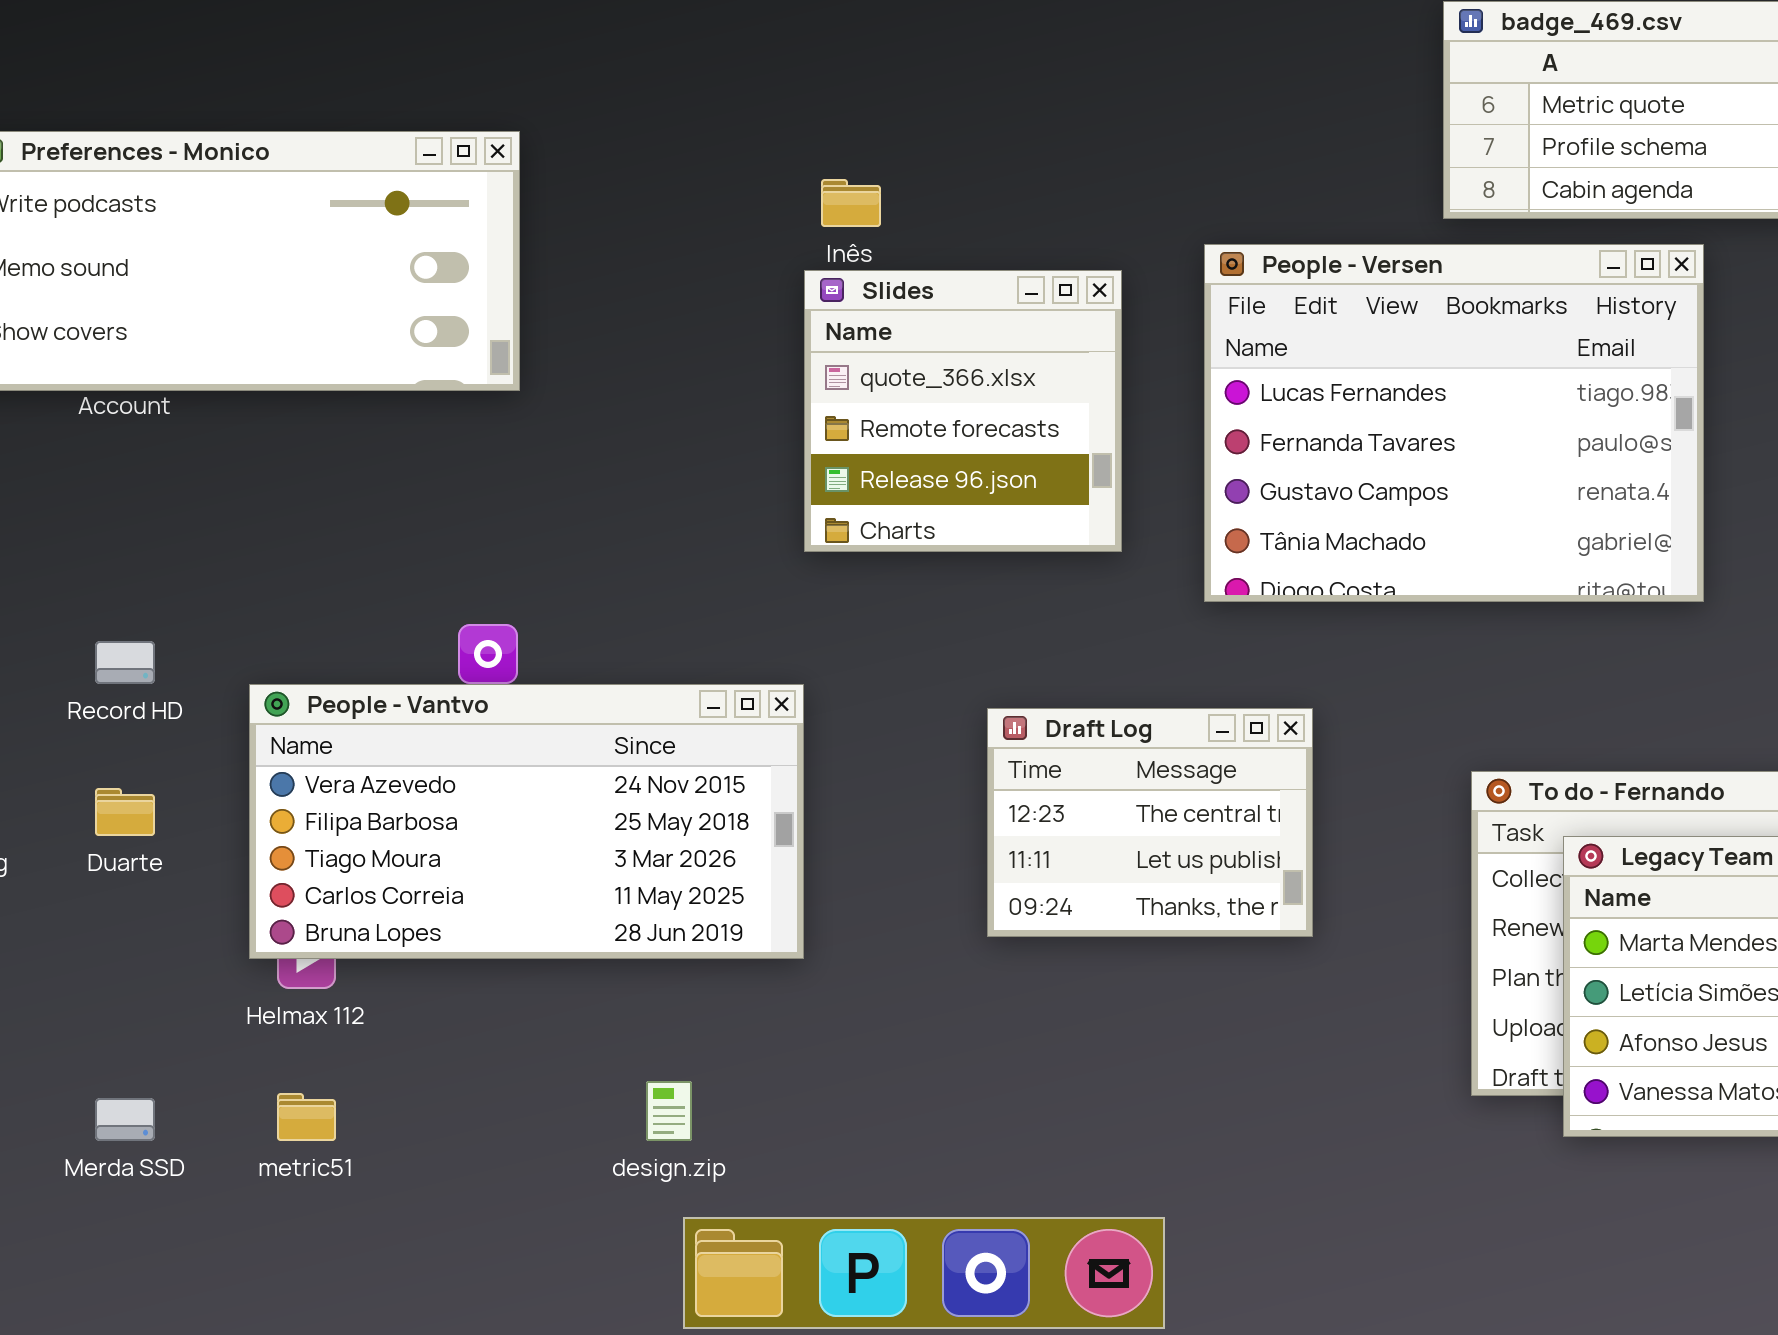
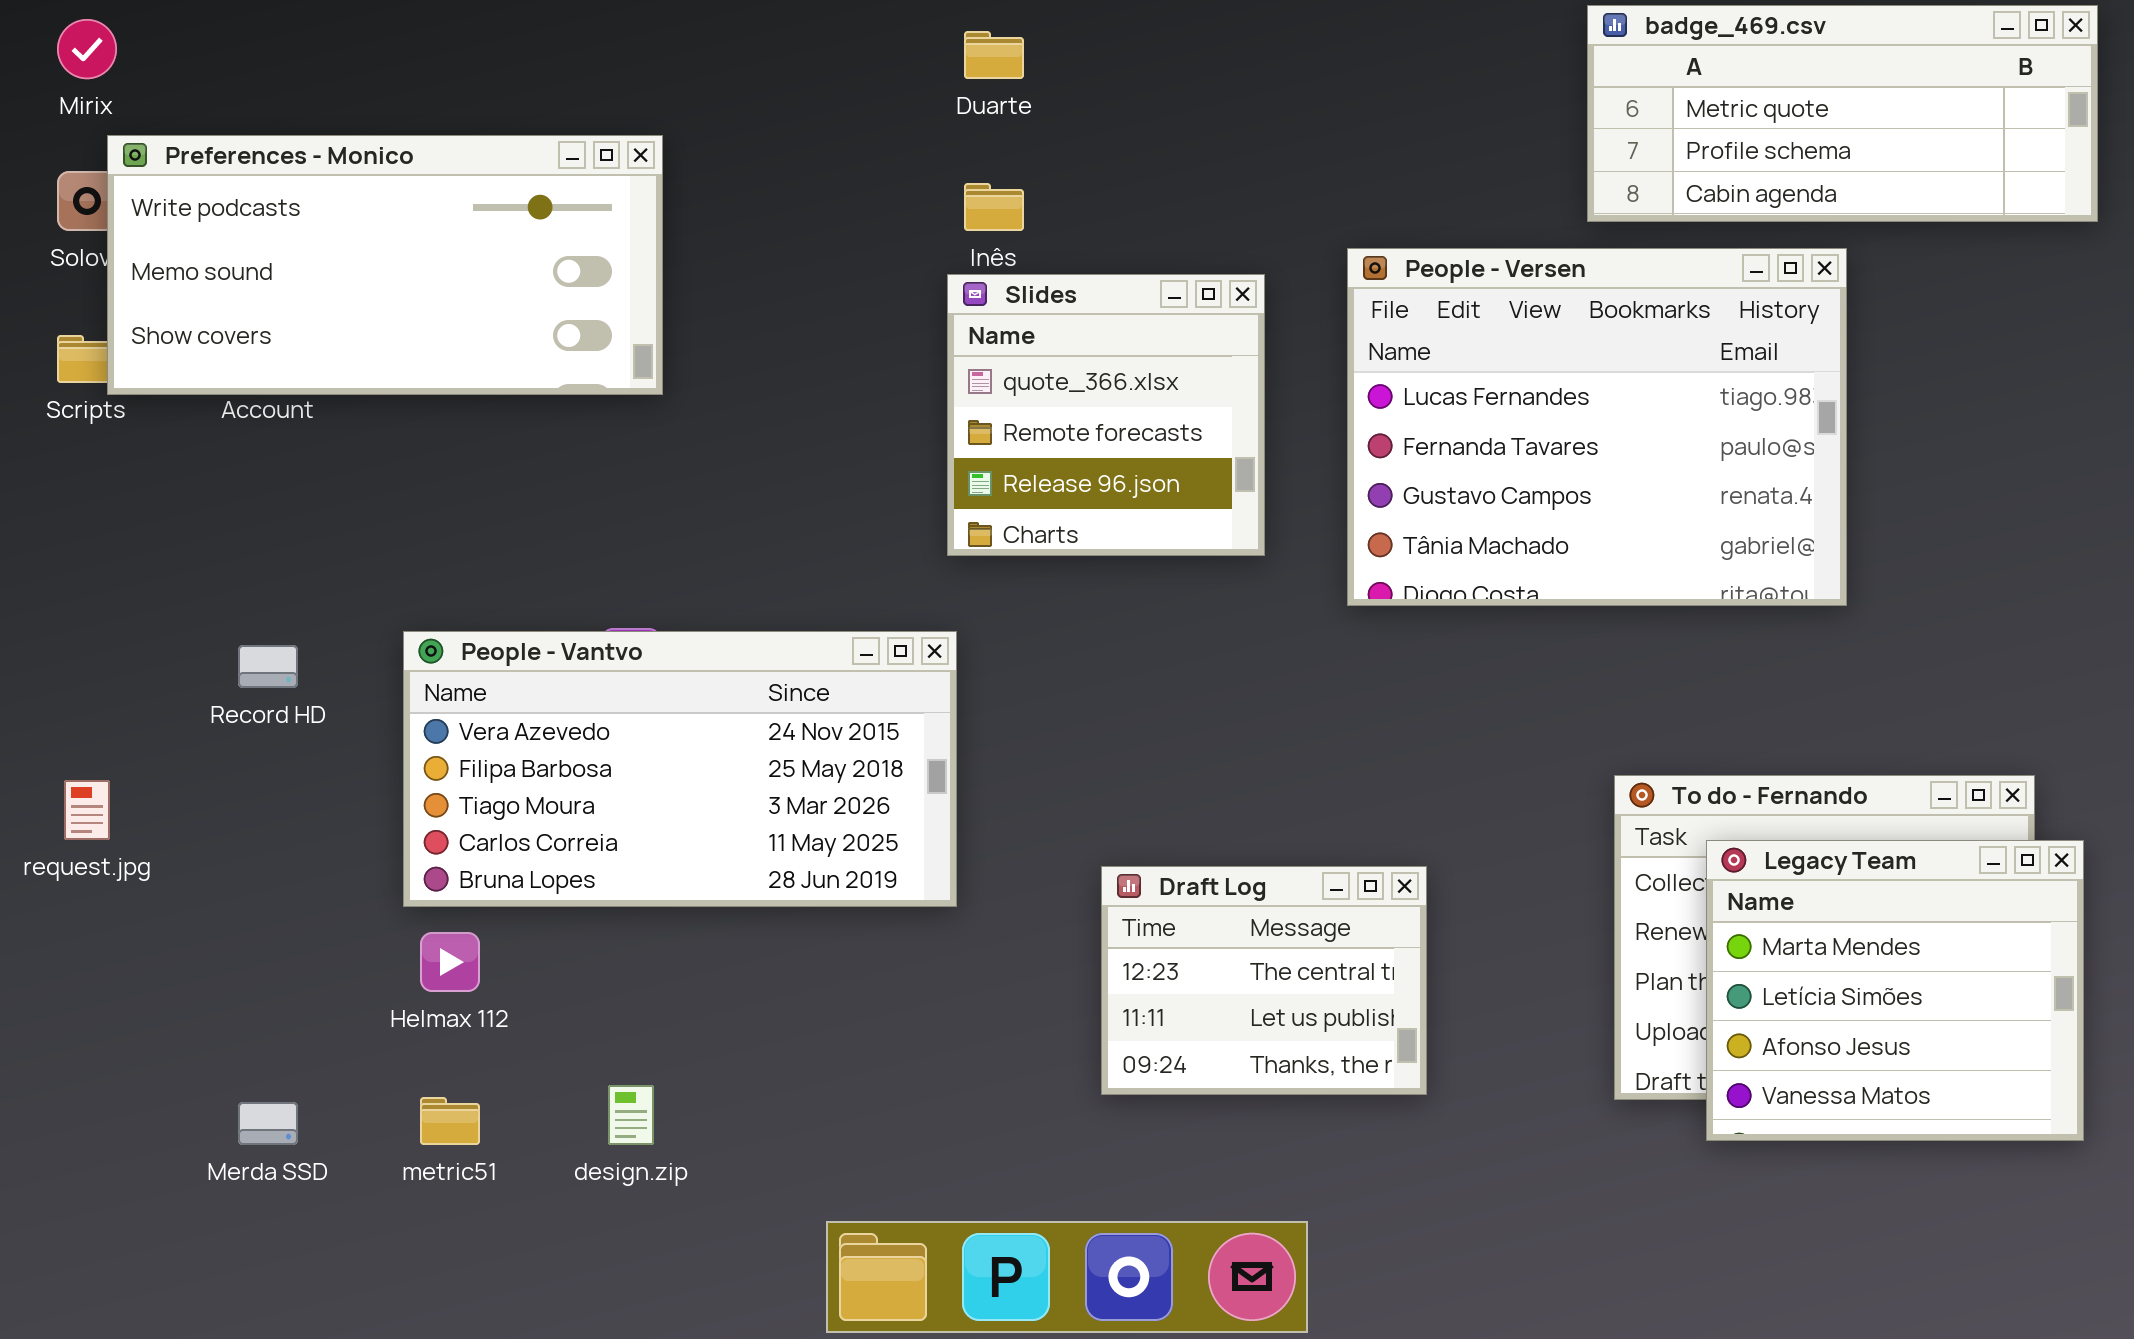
People - Vantvo: [249,684,804,959] -> [403,631,957,907], moved
Draft Log: [987,708,1313,937] -> [1101,866,1427,1095], moved
Duarte: [95,788,155,836] -> [964,31,1024,79], moved
design.zip: [646,1081,692,1141] -> [608,1085,654,1145], moved

